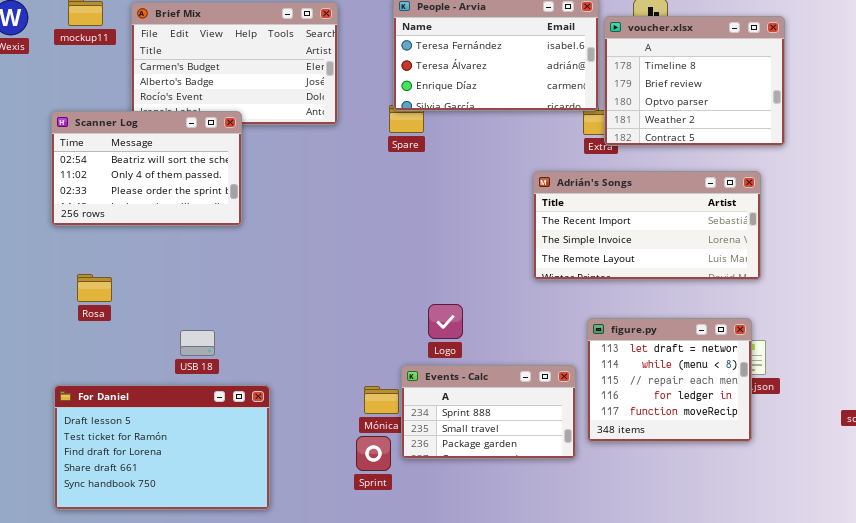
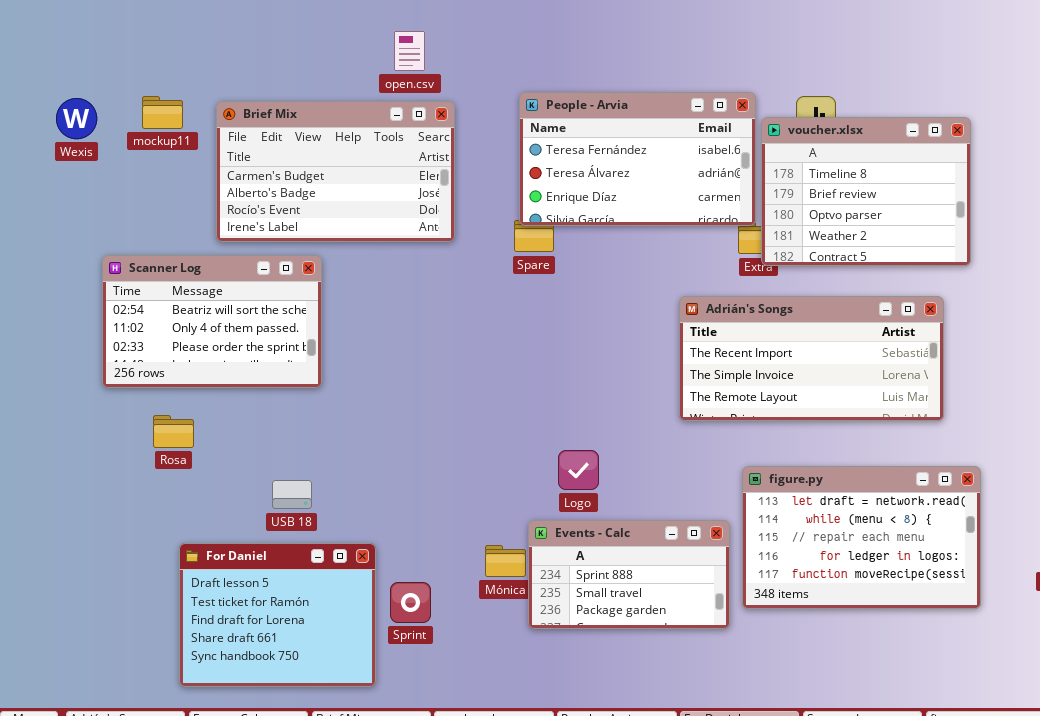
Scanner Log: [51,111,242,226] -> [102,255,322,388], moved
figure.py: [587,318,752,442] -> [742,466,981,609], resized
For Daniel: [54,385,270,510] -> [179,543,376,687], resized
Sprint: [356,436,391,471] -> [390,582,431,623], moved

